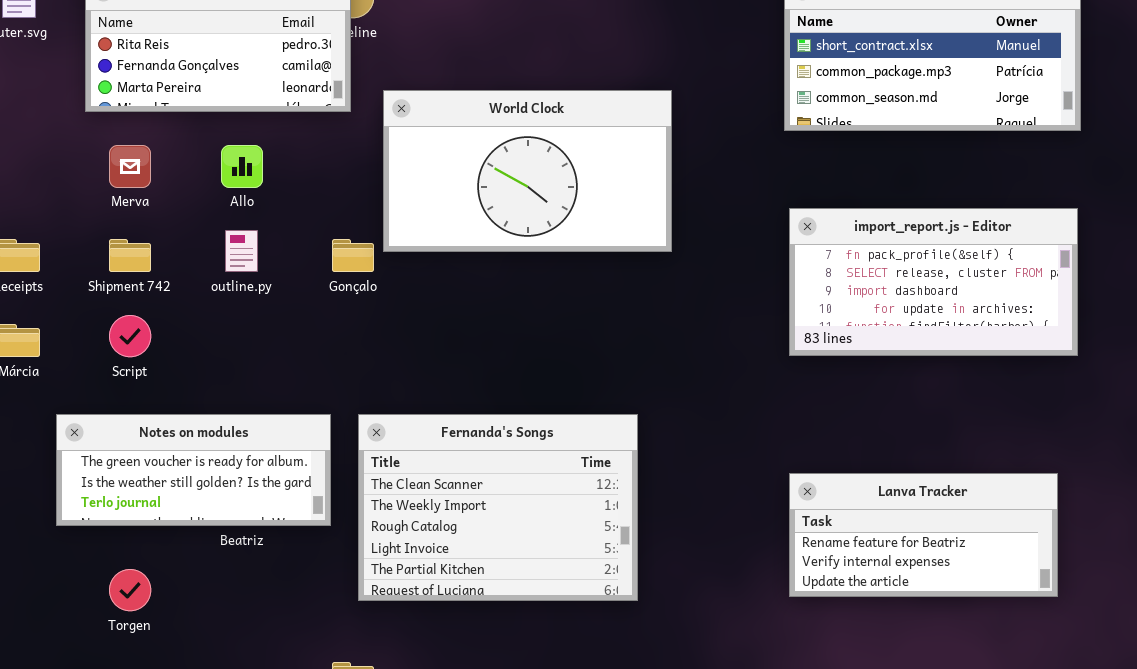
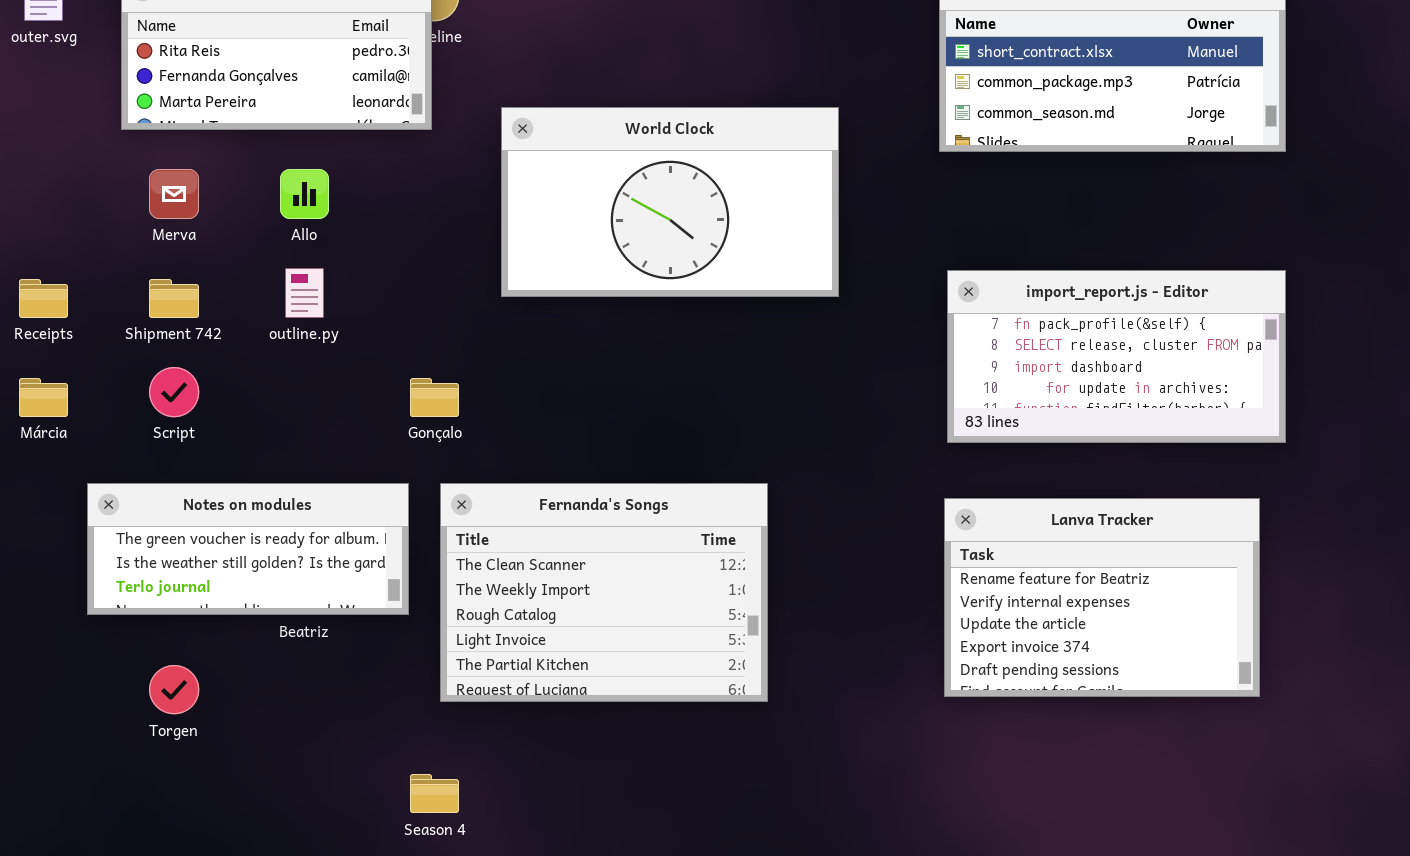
World Clock: [383,90,672,252] -> [501,107,839,297], moved
import_report.js - Editor: [789,208,1078,356] -> [947,270,1286,443], moved
Gonçalo: [332,239,374,272] -> [410,378,459,417], moved
Lanva Tracker: [789,473,1058,597] -> [944,498,1260,697], resized

